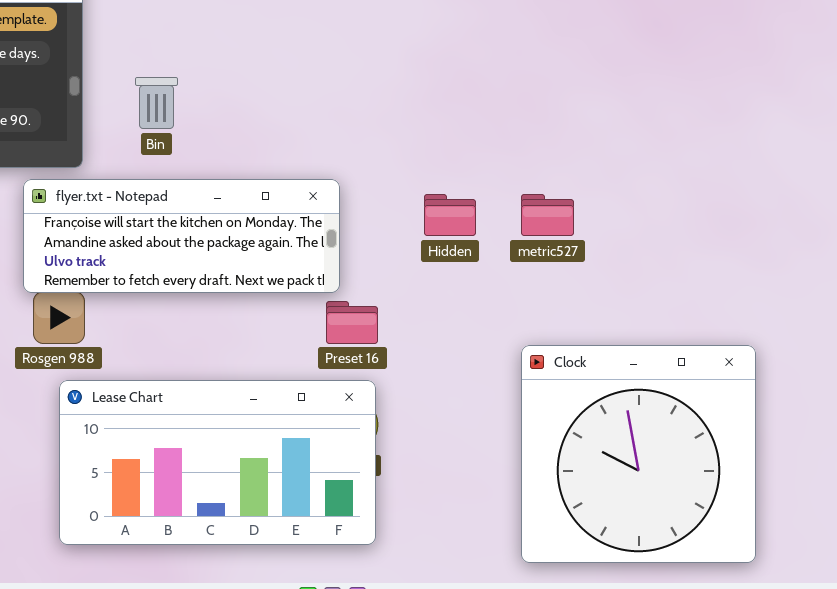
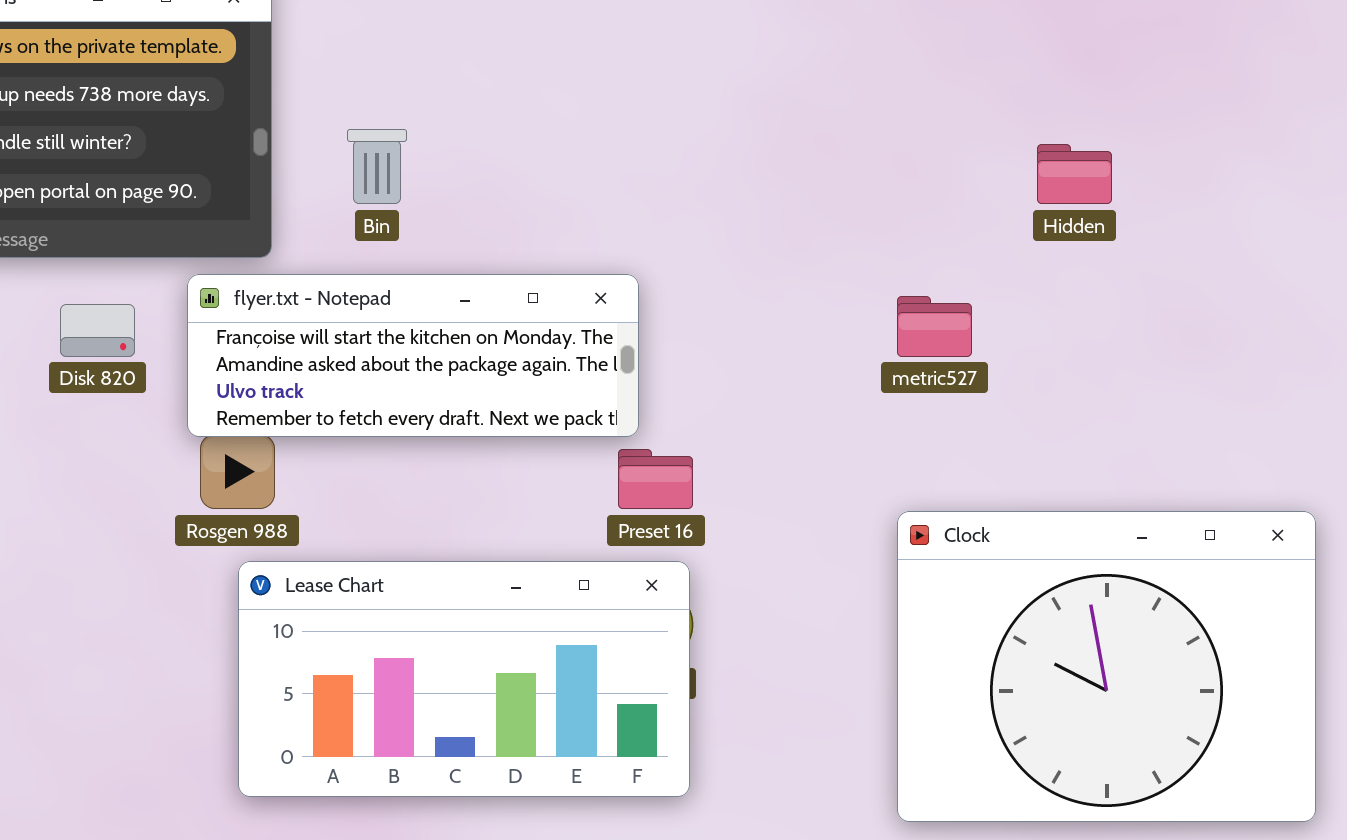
Hidden: [424,194,476,236] -> [1037,144,1112,204], moved
Clock: [521,345,756,563] -> [897,511,1316,822], resized

